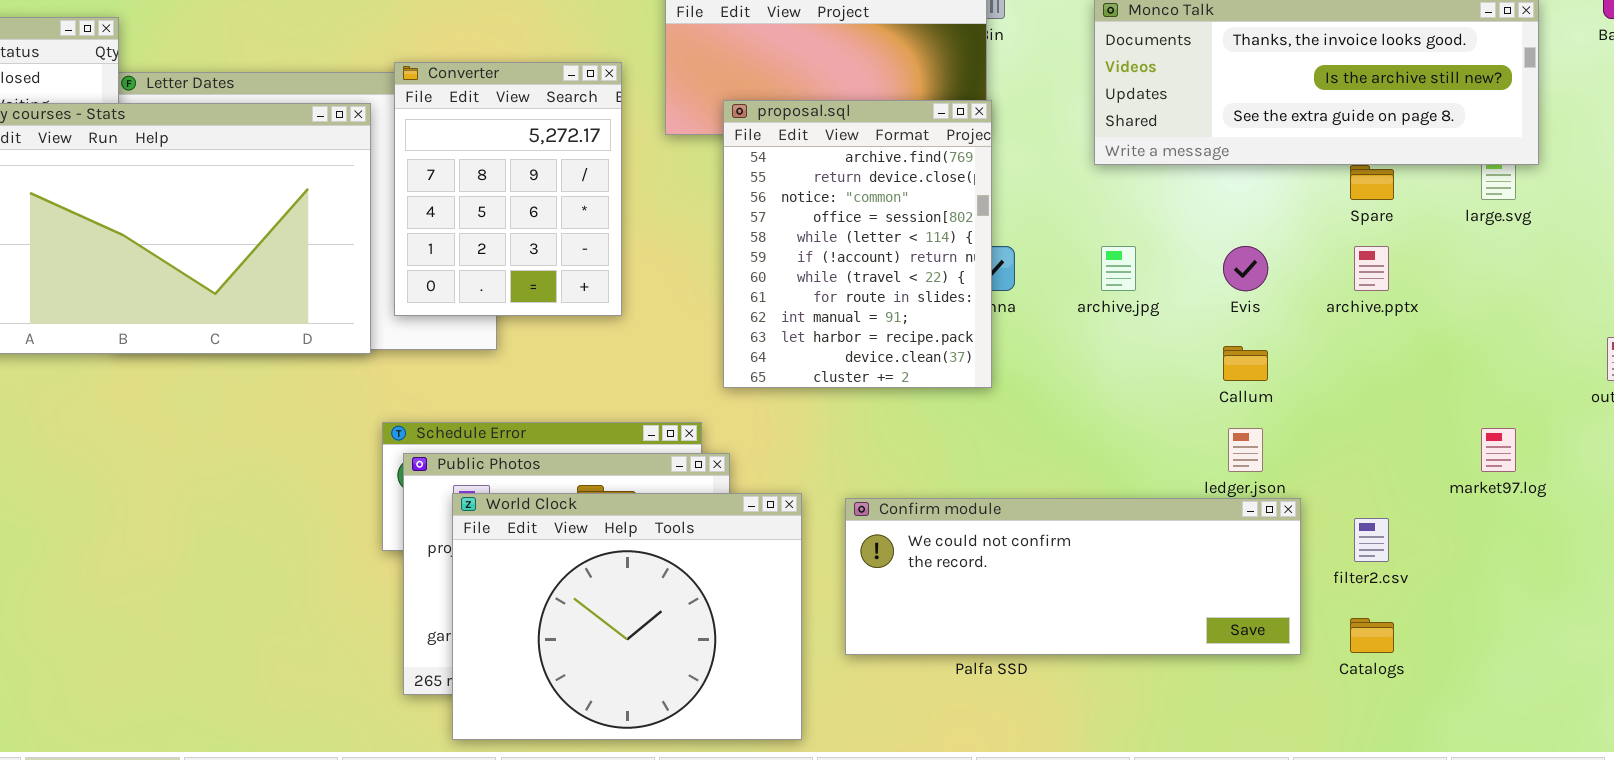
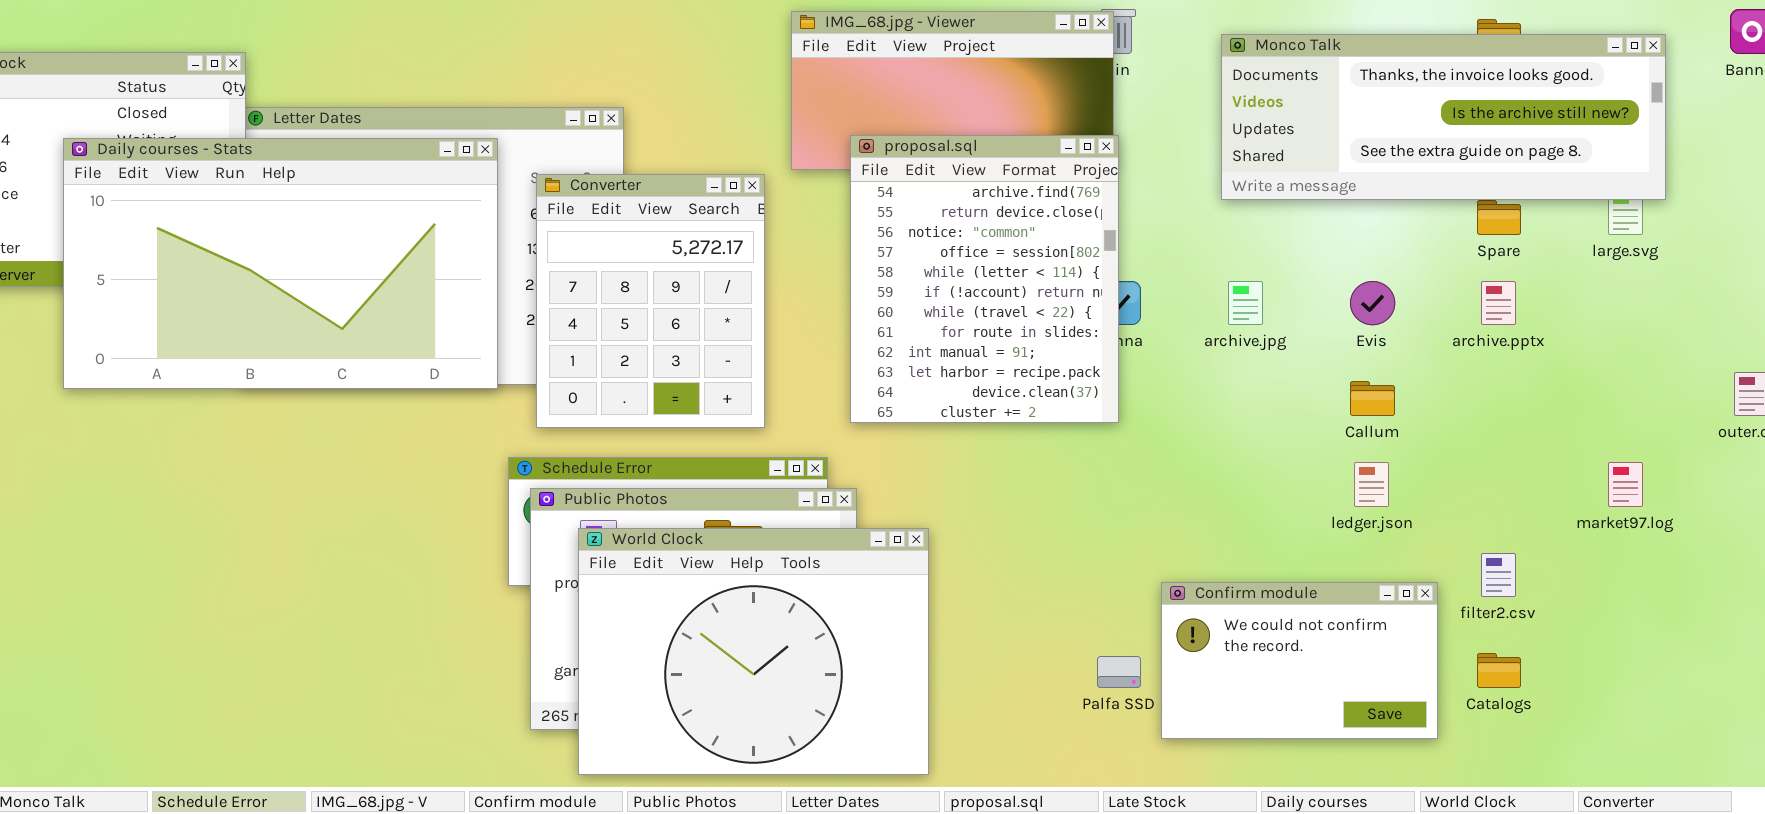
Converter: [394,62,622,316] -> [536,174,765,428], moved
Confirm module: [845,498,1301,655] -> [1161,582,1438,739], moved, resized

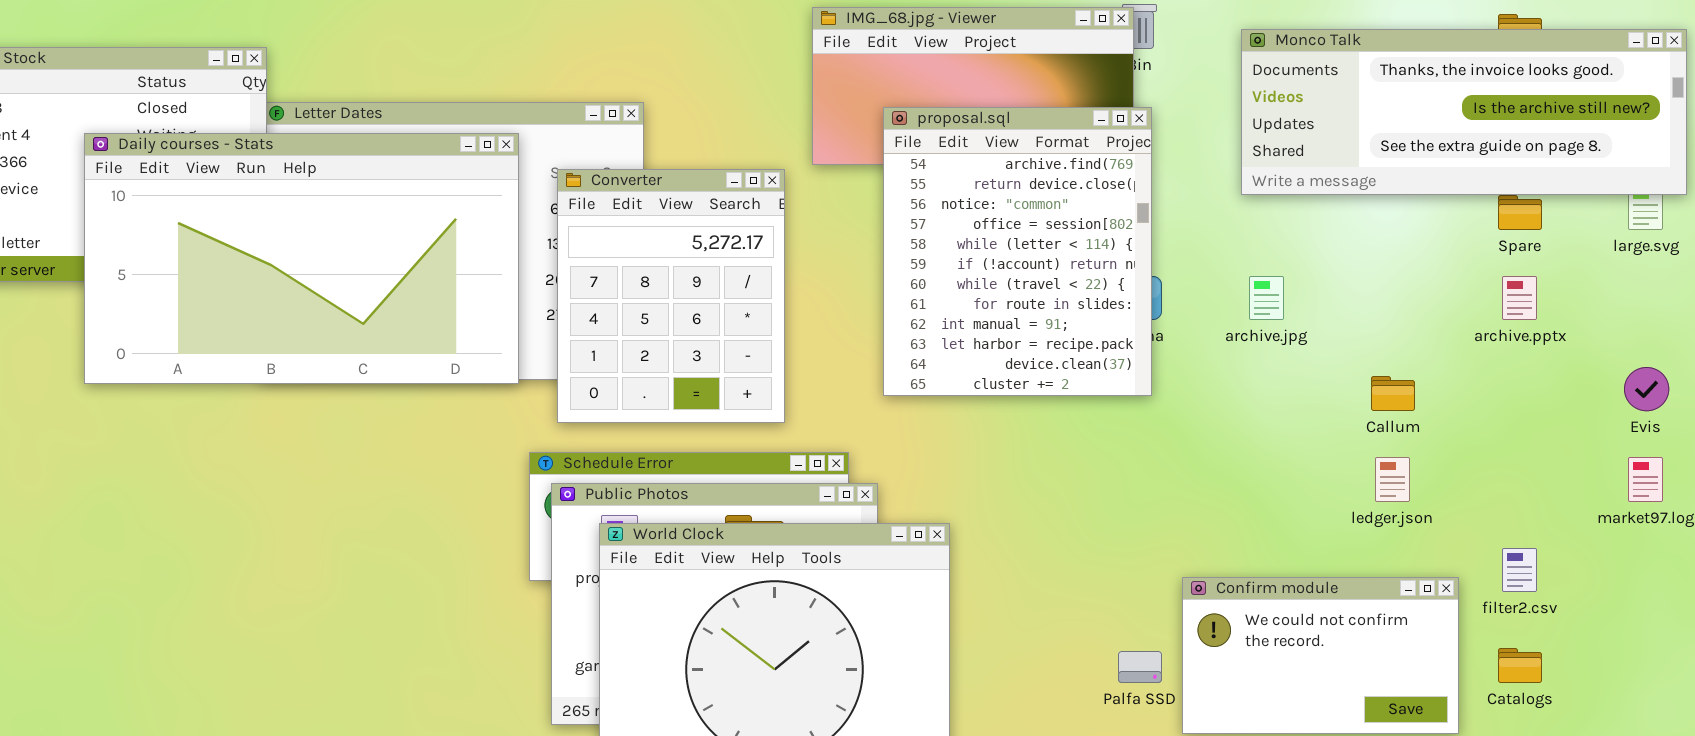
proposal.sql: [850,135,1119,423] -> [883,107,1152,396], moved
Evis: [1350,281,1395,325] -> [1624,367,1669,411], moved

